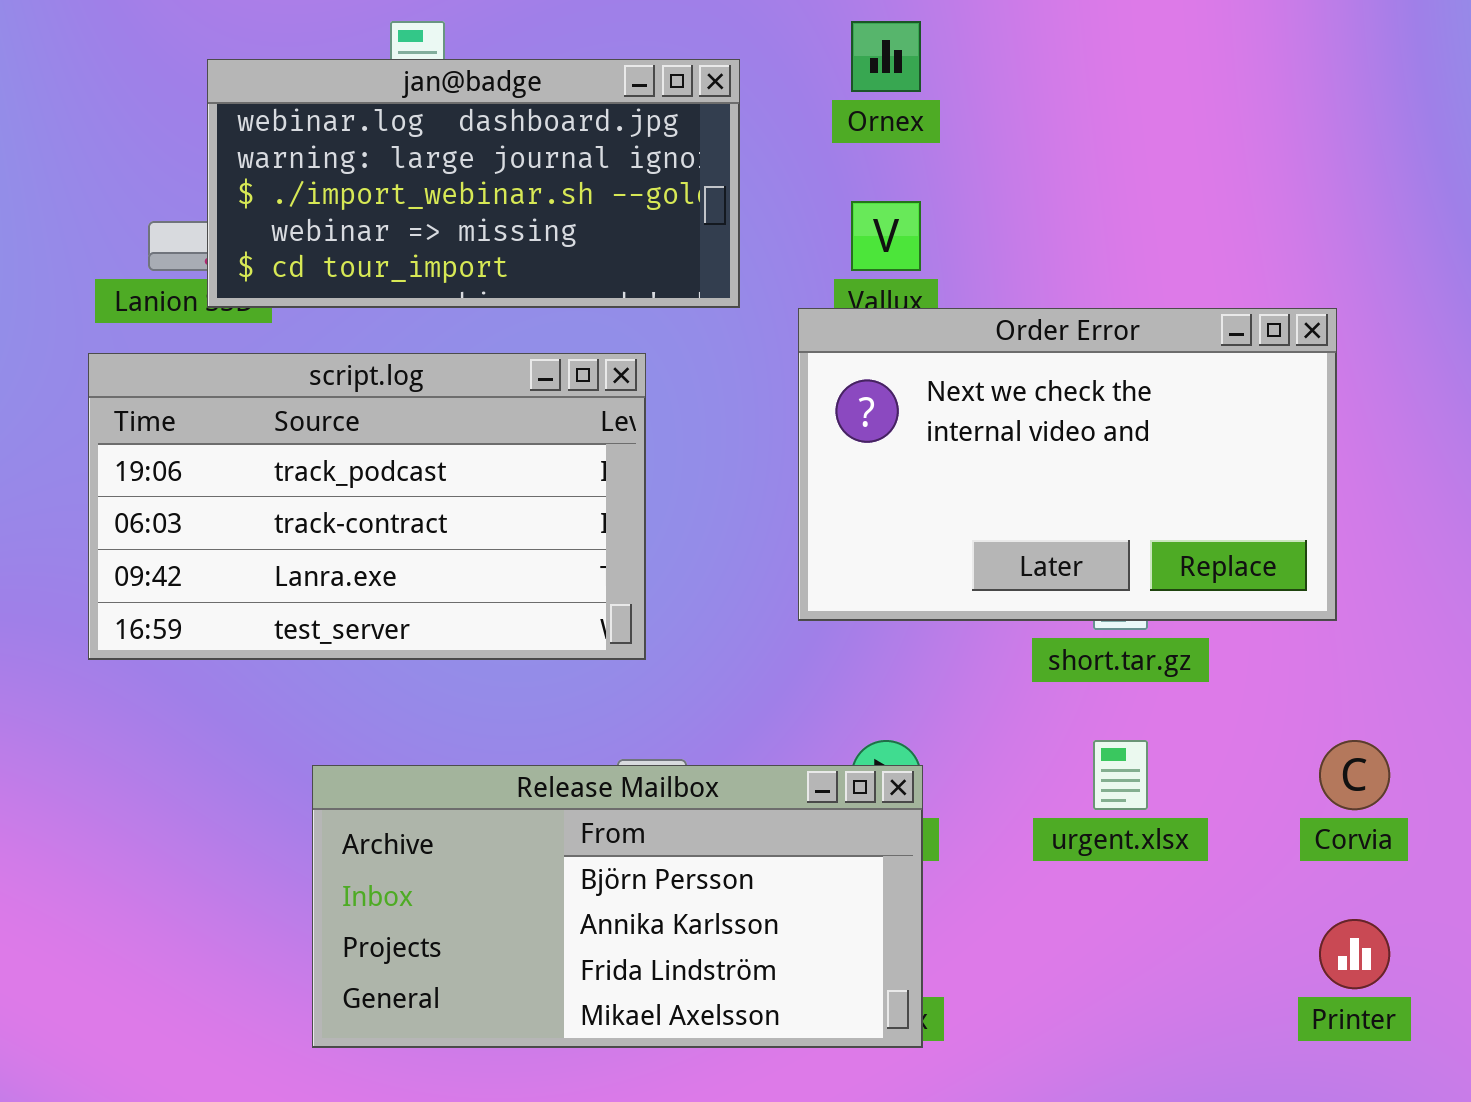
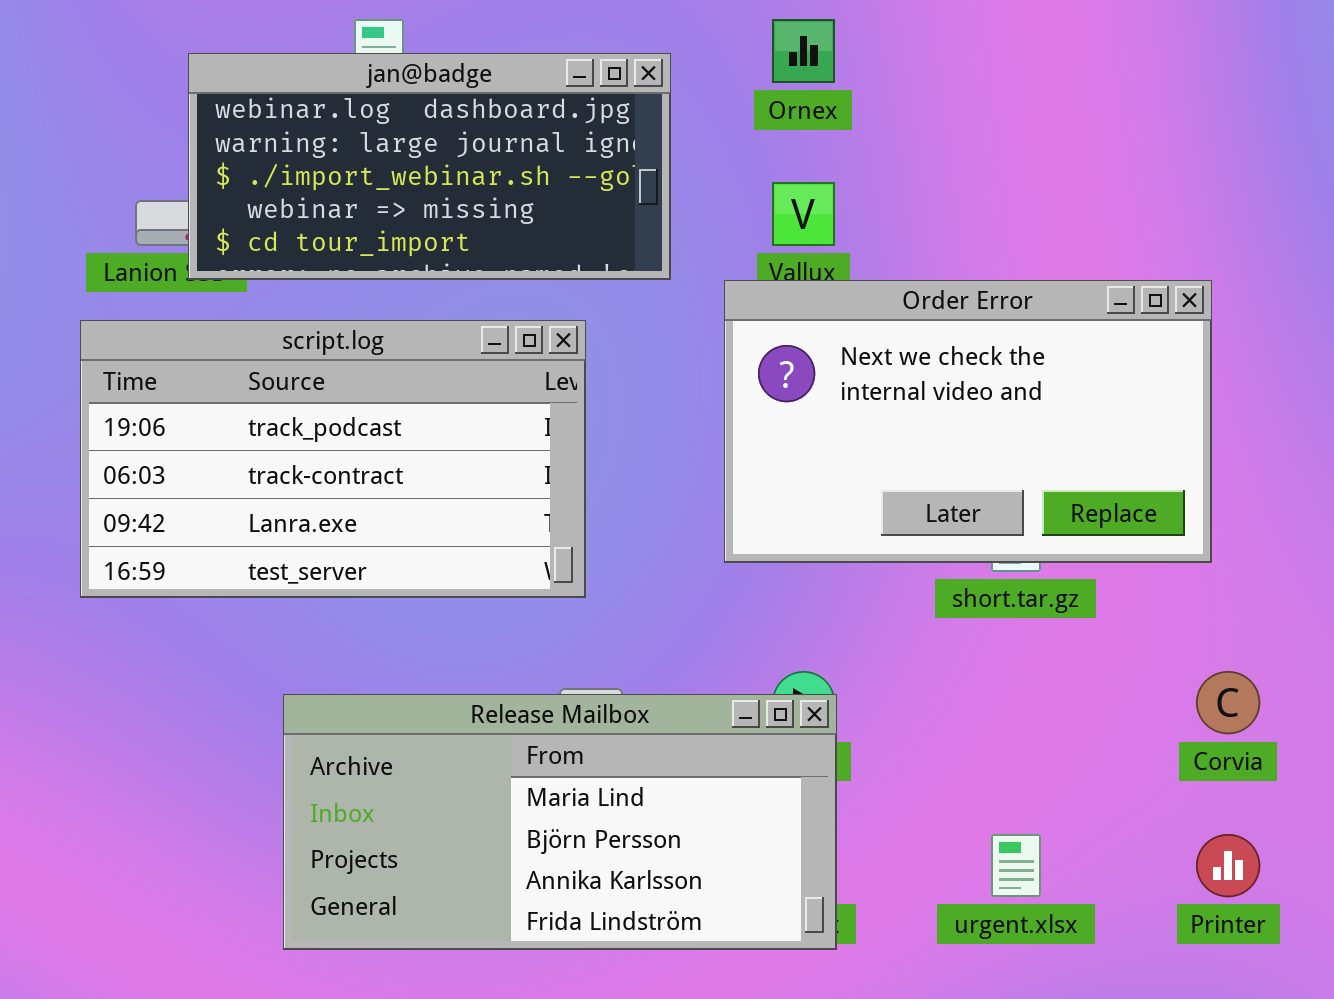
urgent.xlsx: [1093,740,1148,810] -> [991,834,1041,897], moved
Release Mailbox: [312,765,923,1048] -> [283,694,837,950], scrolled up 1 row

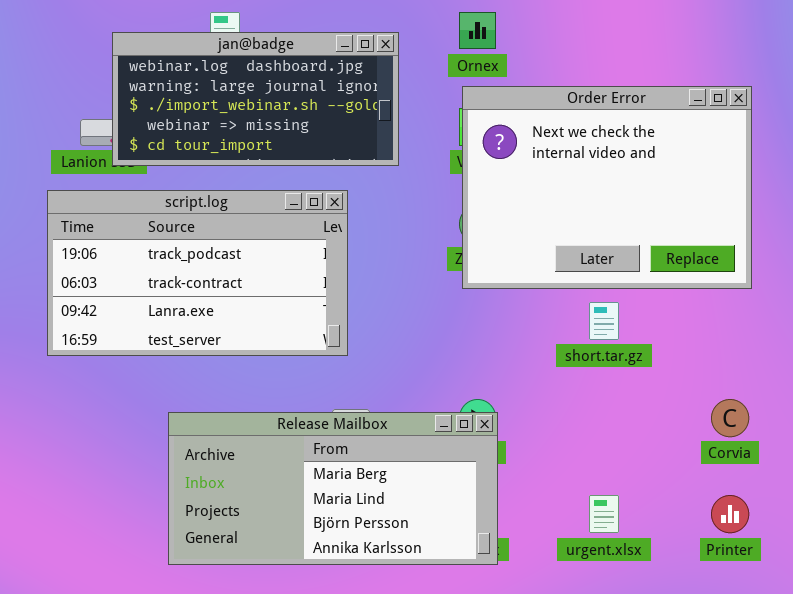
Order Error: [724,280,1212,563] -> [462,86,752,289], moved, resized
Release Mailbox: [283,694,837,950] -> [168,412,498,565], scrolled up 1 row

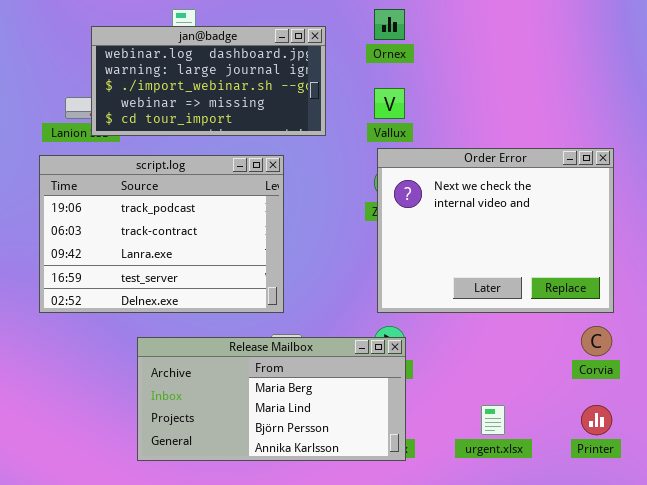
Order Error: [462,86,752,289] -> [377,148,614,313], moved
script.log: [47,190,348,356] -> [39,155,284,313], resized

